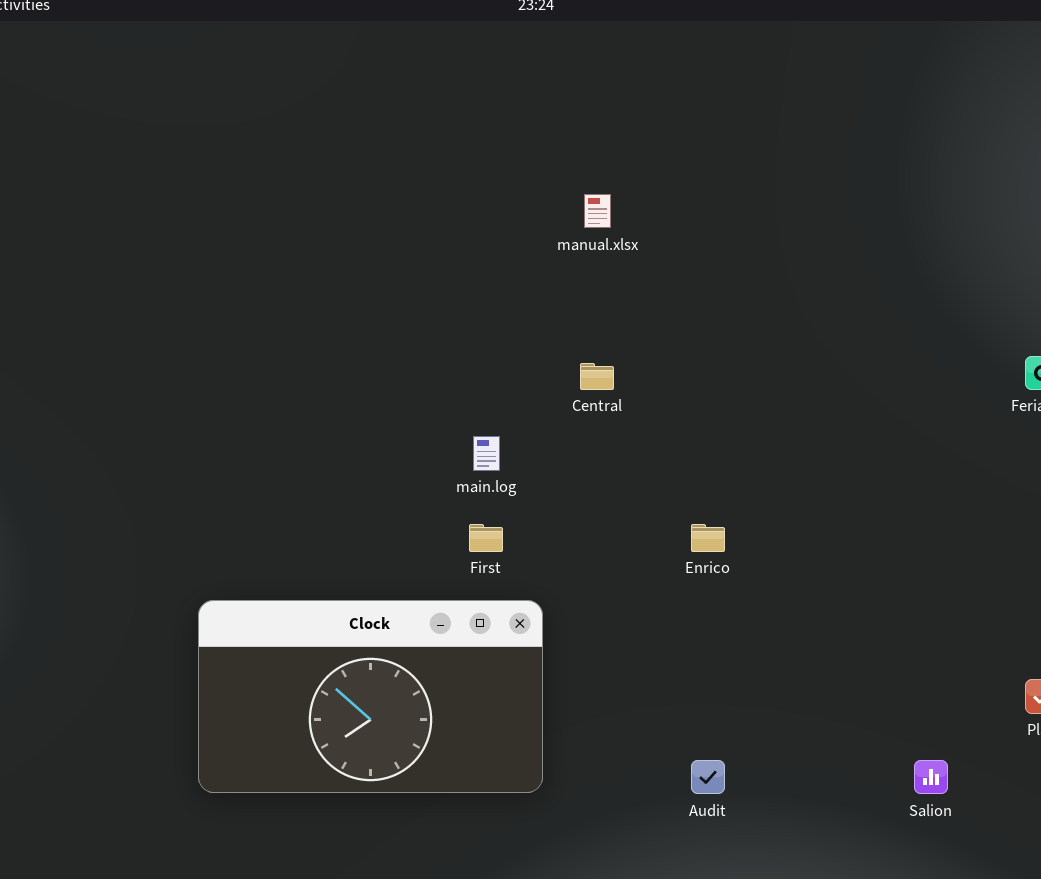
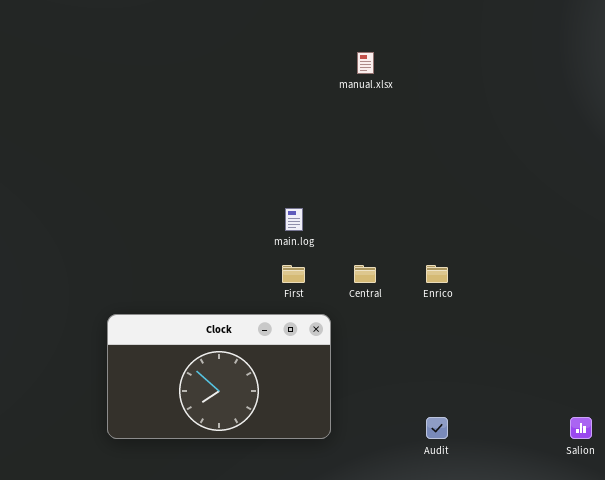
Central: [580,363,614,390] -> [354,265,376,283], moved

